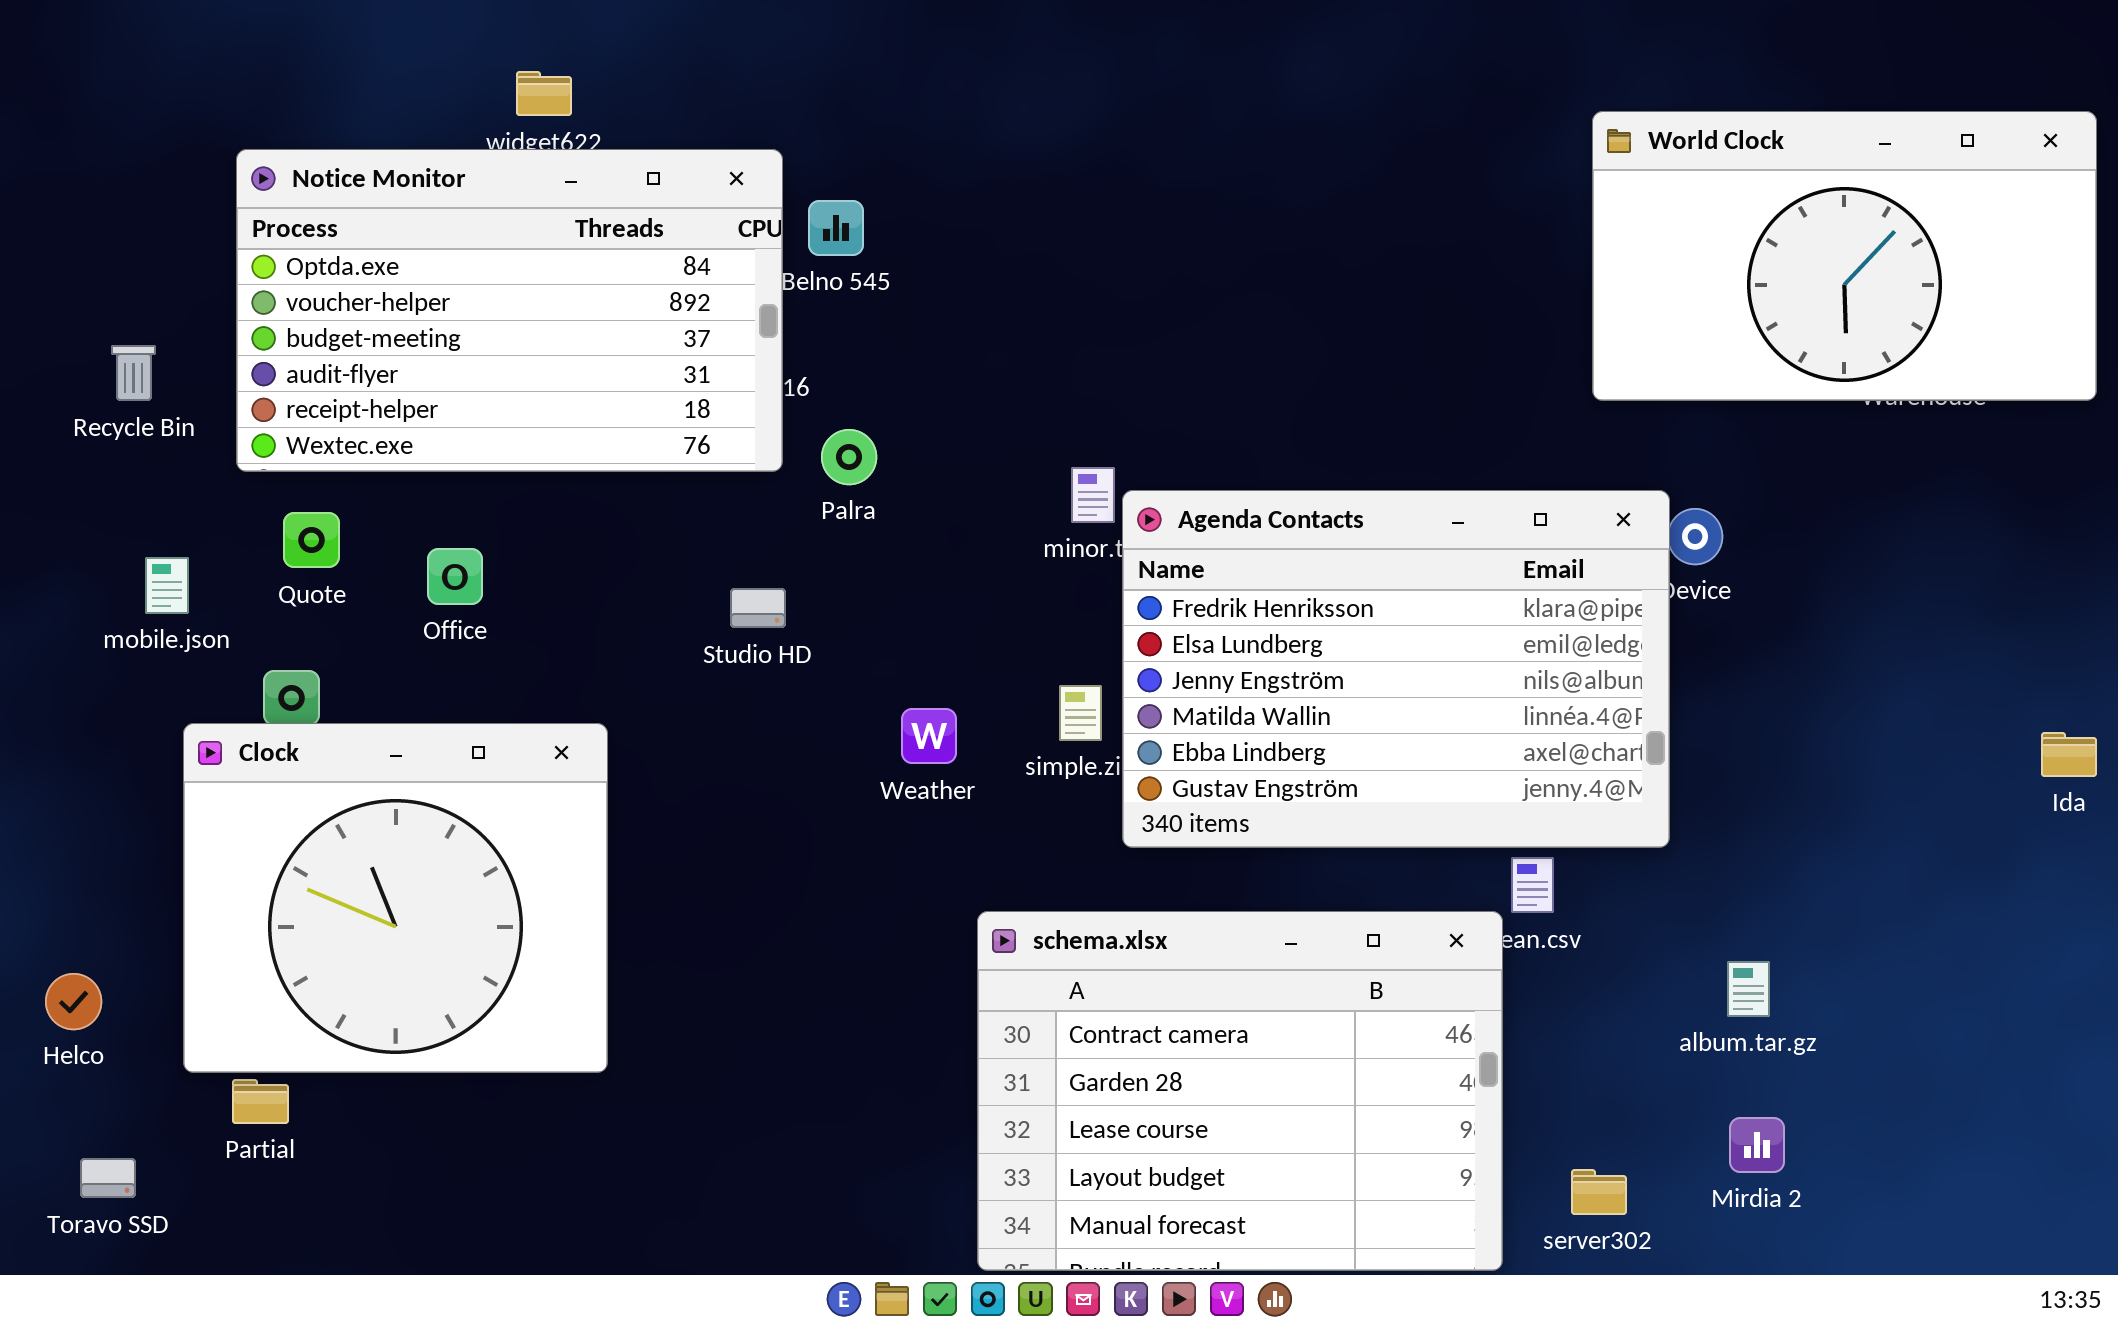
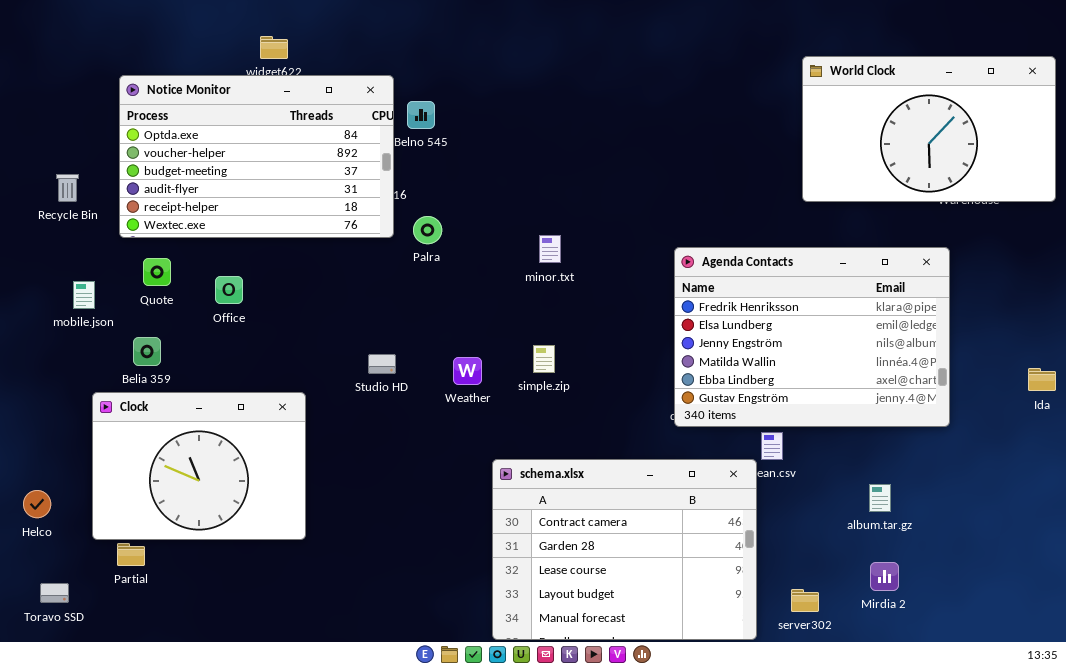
Agenda Contacts: [1122,490,1670,848] -> [674,247,950,427], moved
Studio HD: [730,588,786,628] -> [368,354,396,374], moved
Clock: [183,723,608,1073] -> [92,392,306,540], resized

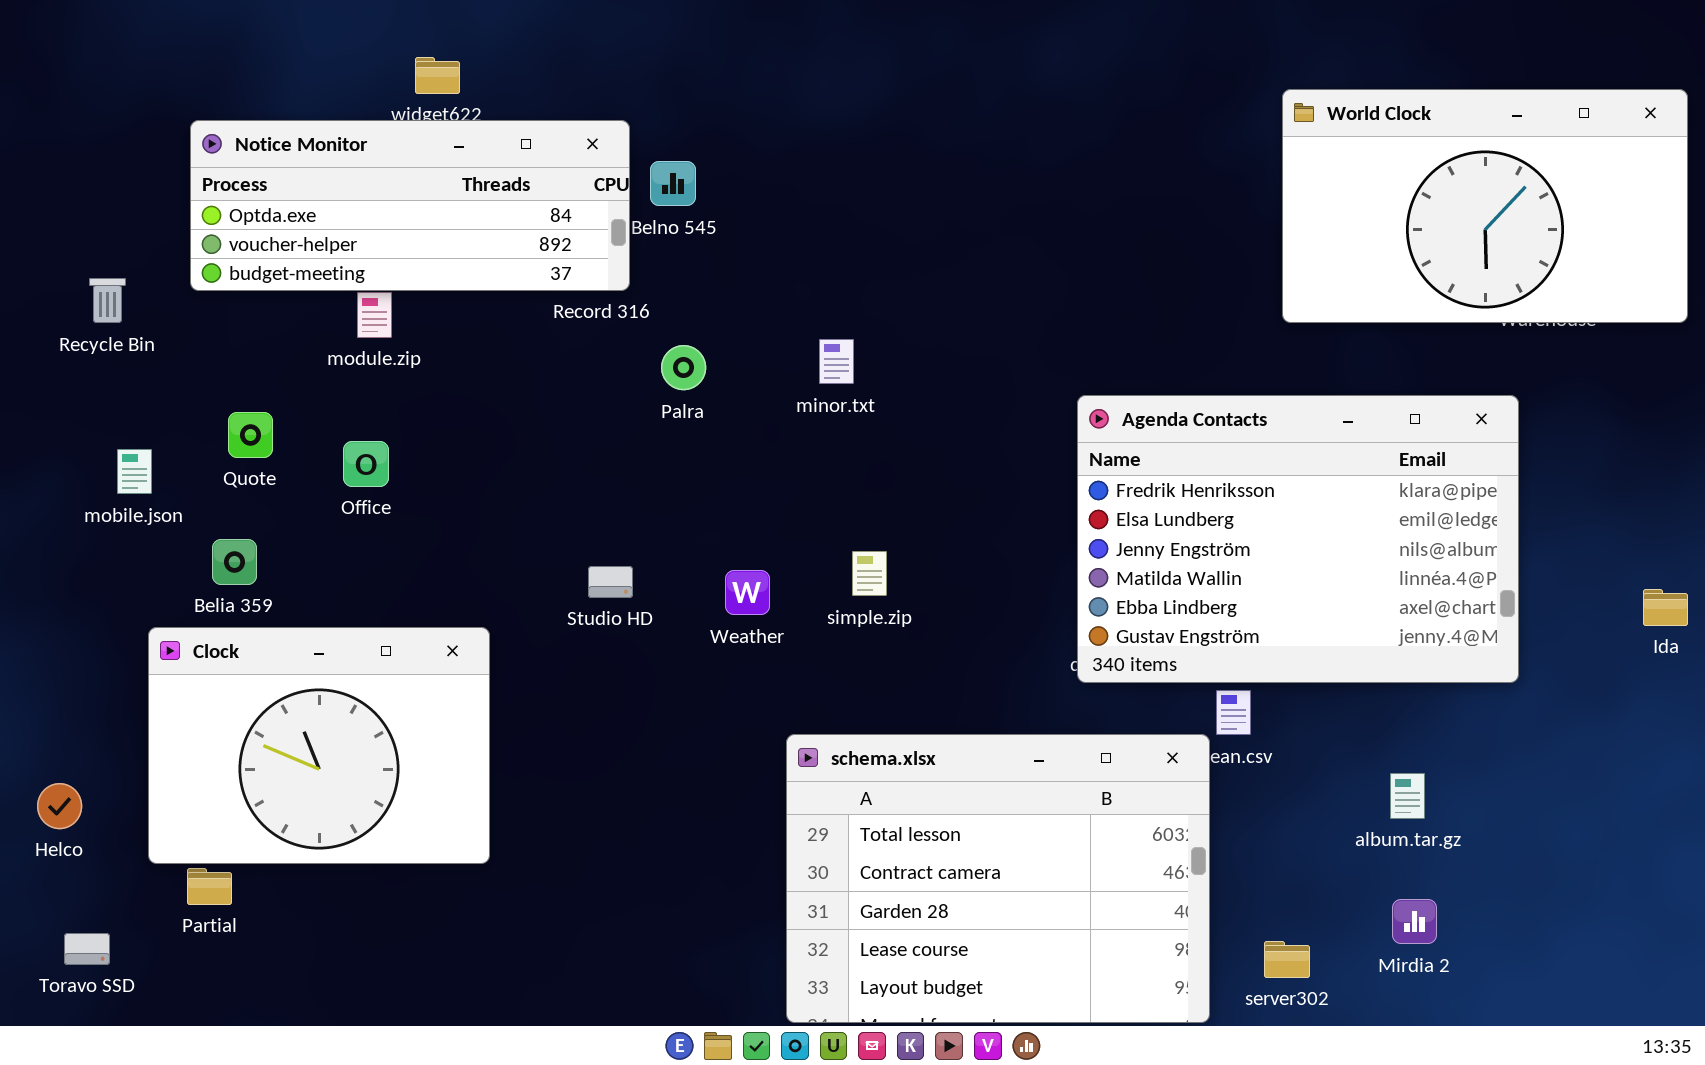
Notice Monitor: [119,75,394,238] -> [190,120,630,291], resized
minor.txt: [539,235,561,263] -> [819,339,854,384], moved
schema.xlsx: [492,459,757,640] -> [786,734,1210,1023], scrolled up 1 row

